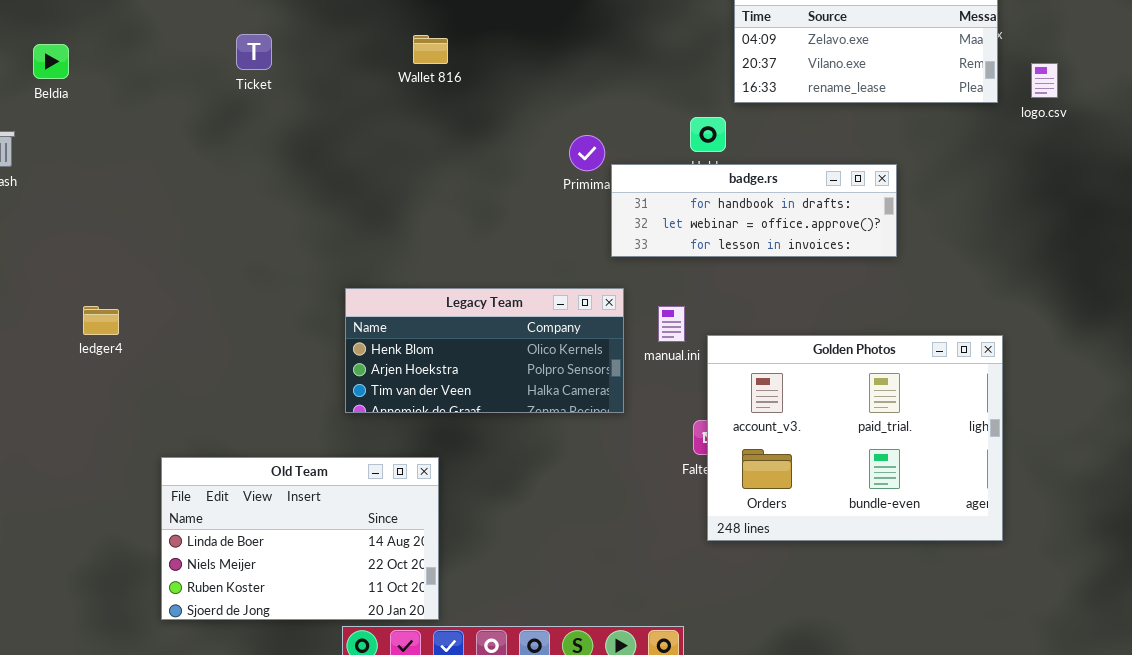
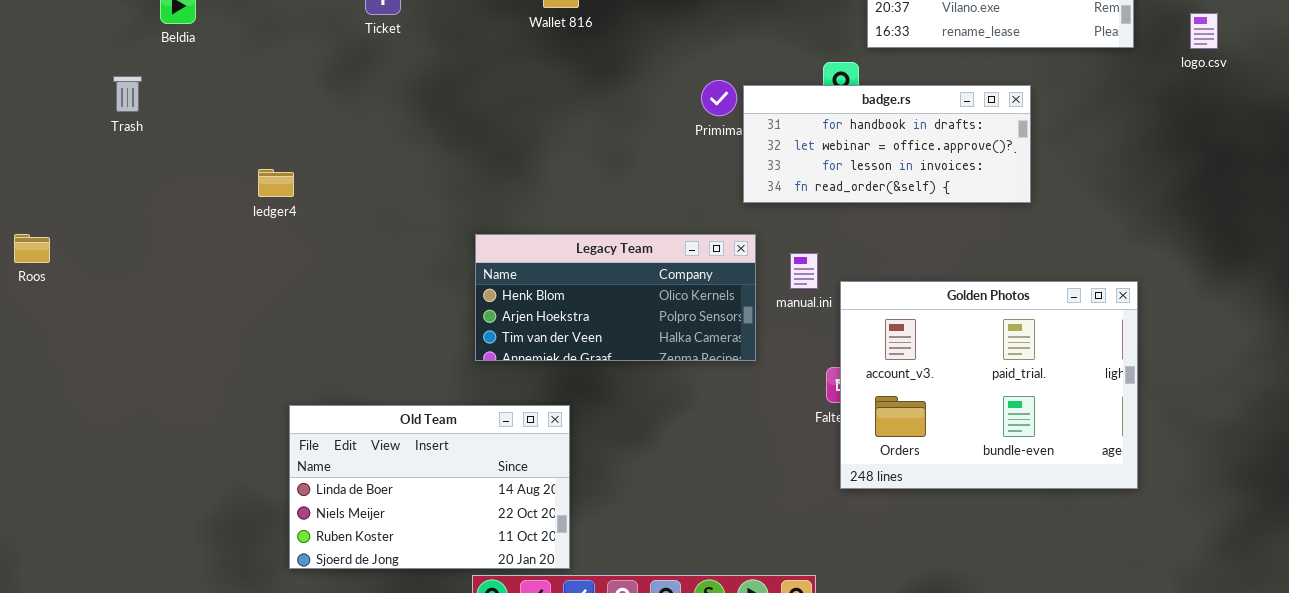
logo.csv: [1031,63,1058,98] -> [1190,13,1218,49], moved
badge.rs: [611,164,897,257] -> [743,85,1031,203], resized
ledger4: [83,306,119,335] -> [258,169,294,197], moved

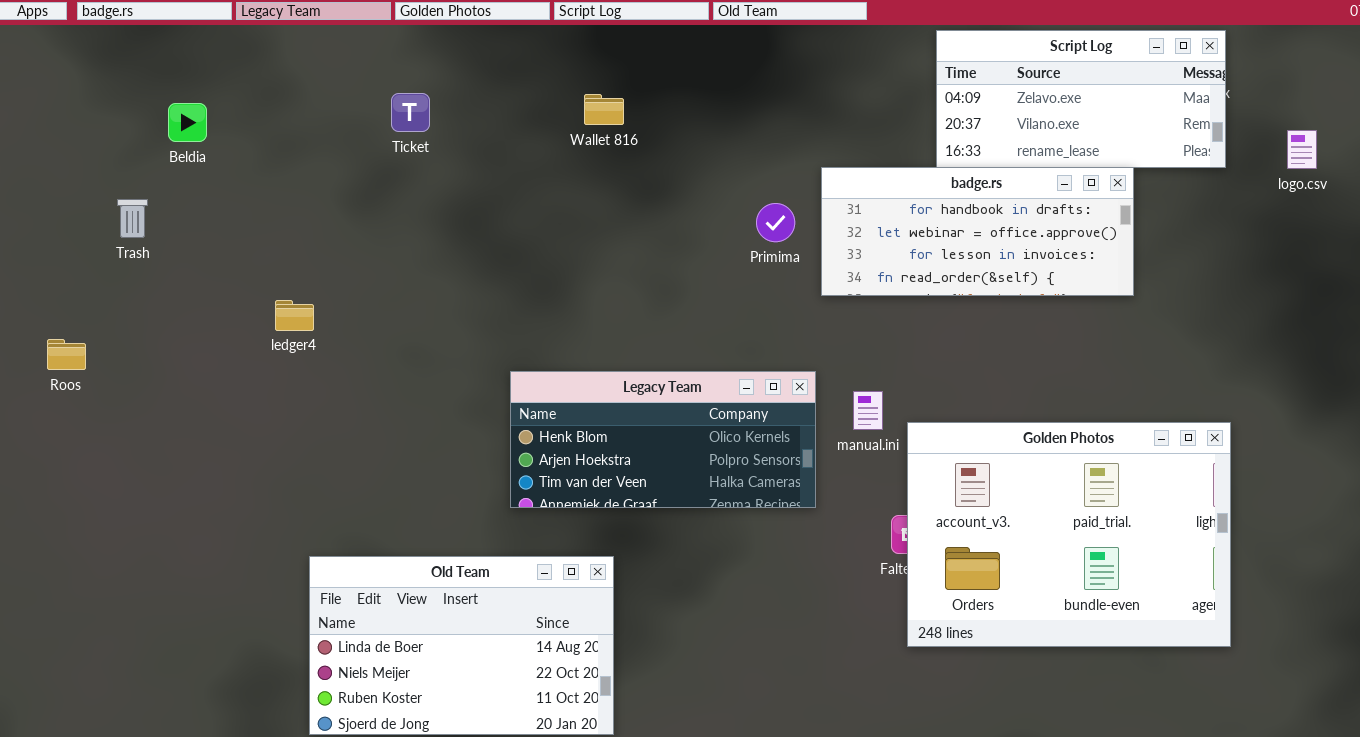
badge.rs: [743,85,1031,203] -> [821,167,1134,296], moved
Roos: [14,234,50,263] -> [47,339,86,370], moved

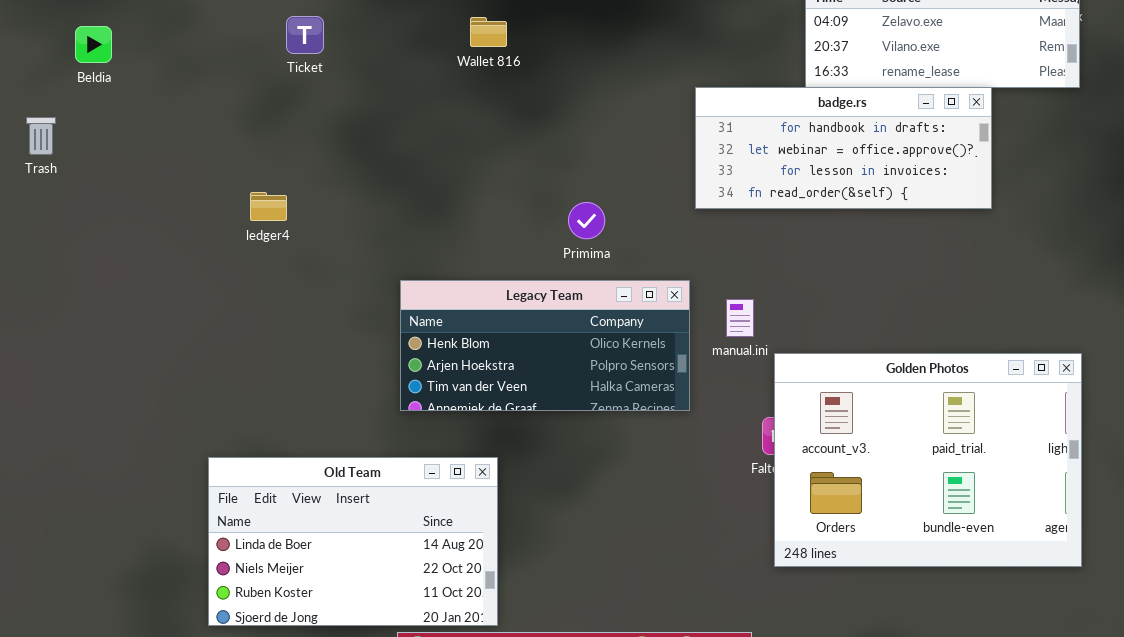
Primima: [756,203,795,242] -> [568,202,605,239], moved
ledger4: [275,300,314,331] -> [250,192,287,221], moved
Golden Photos: [907,422,1231,647] -> [774,353,1082,567], moved

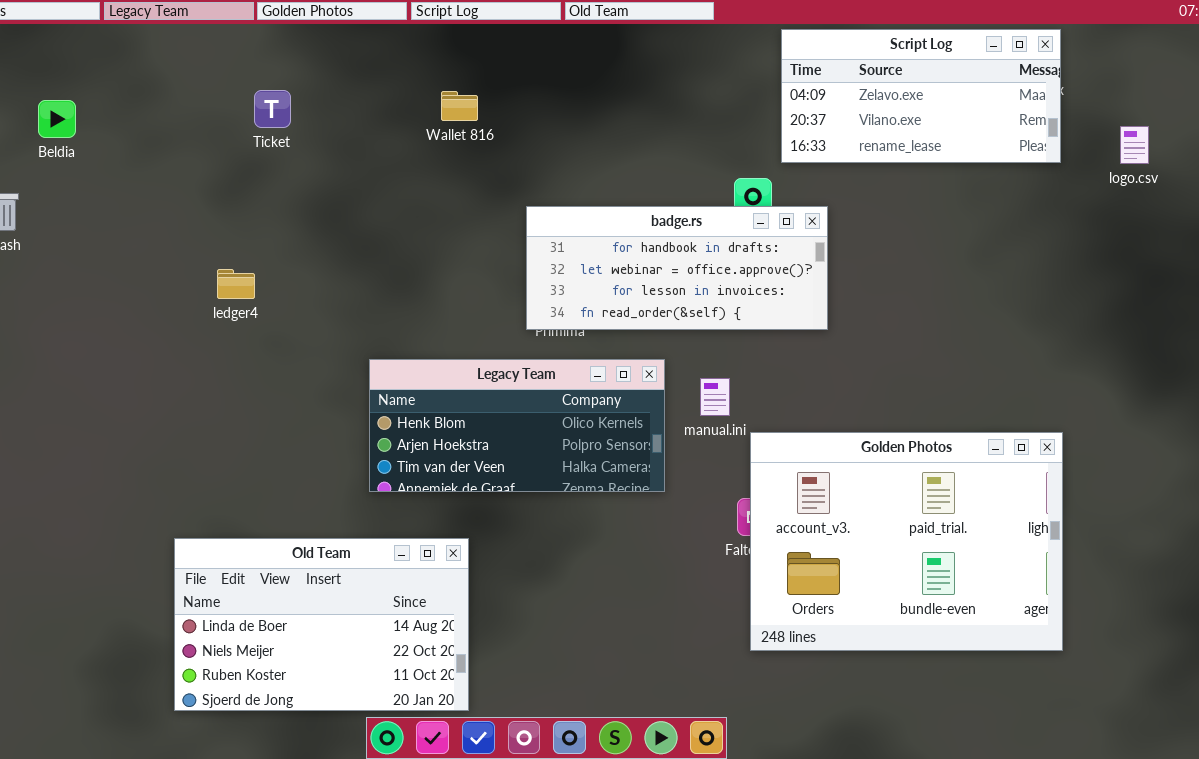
badge.rs: [695,87,992,209] -> [526,206,828,330], moved

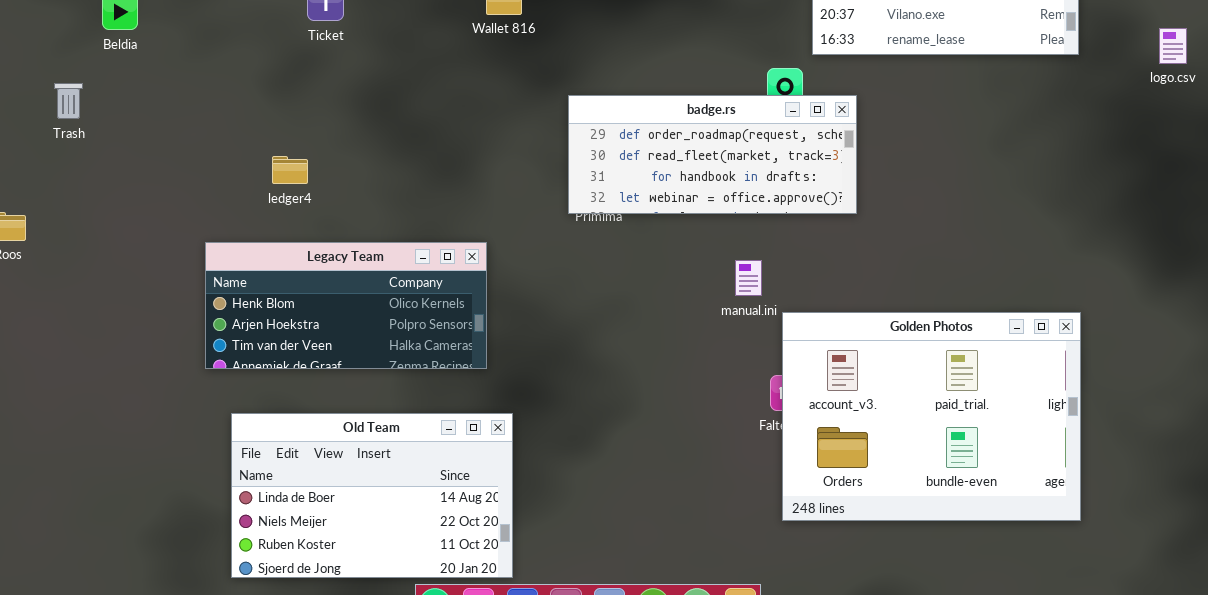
logo.csv: [1120,126,1149,164] -> [1159,28,1187,64], moved
badge.rs: [526,206,828,330] -> [568,95,857,214], scrolled up 2 rows
Legacy Team: [369,359,665,492] -> [205,242,487,369], moved

